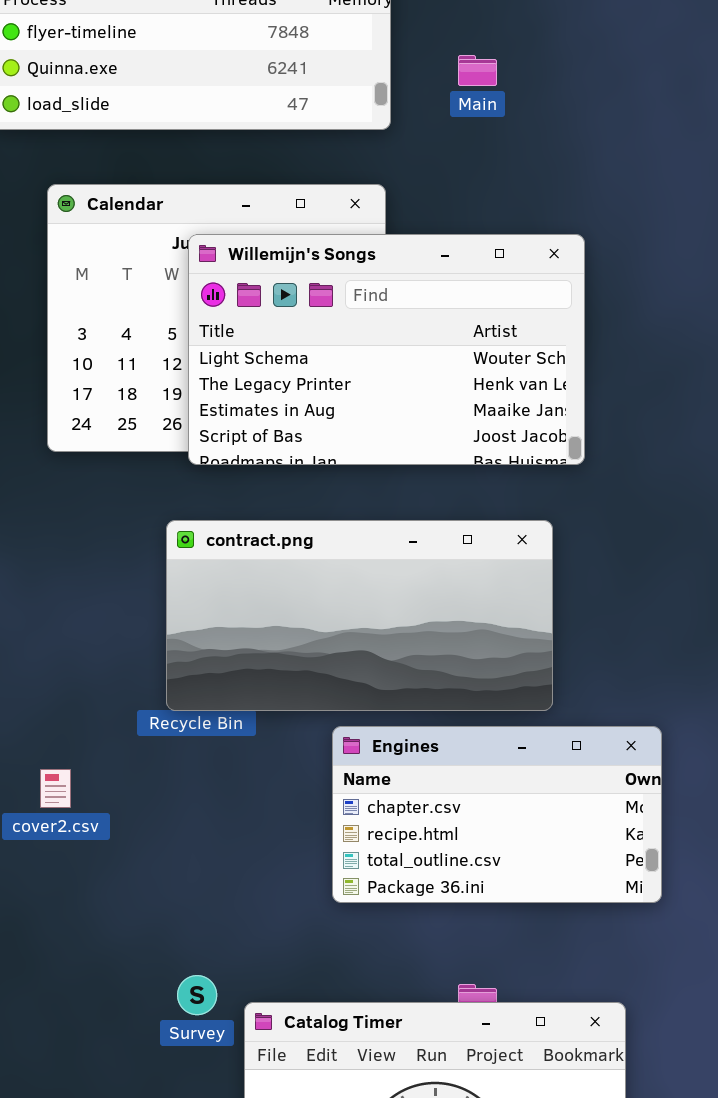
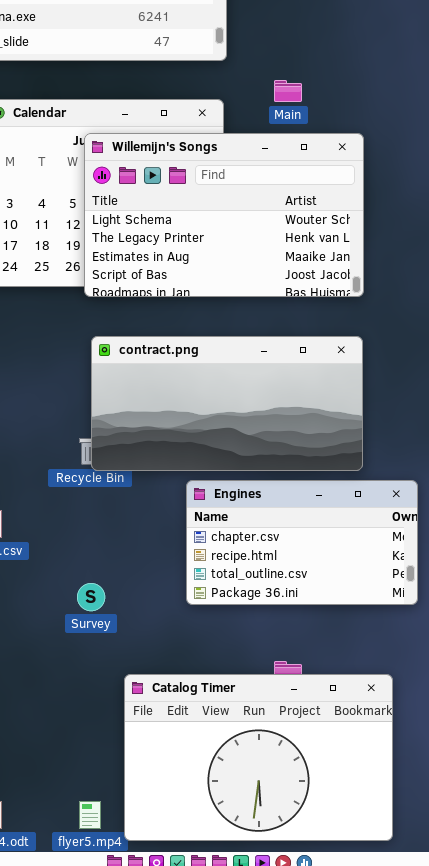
Main: [458,55,497,86] -> [274,80,302,102], moved
contract.png: [166,520,553,711] -> [91,336,363,471], moved
Survey: [177,975,217,1015] -> [77,583,105,611], moved

